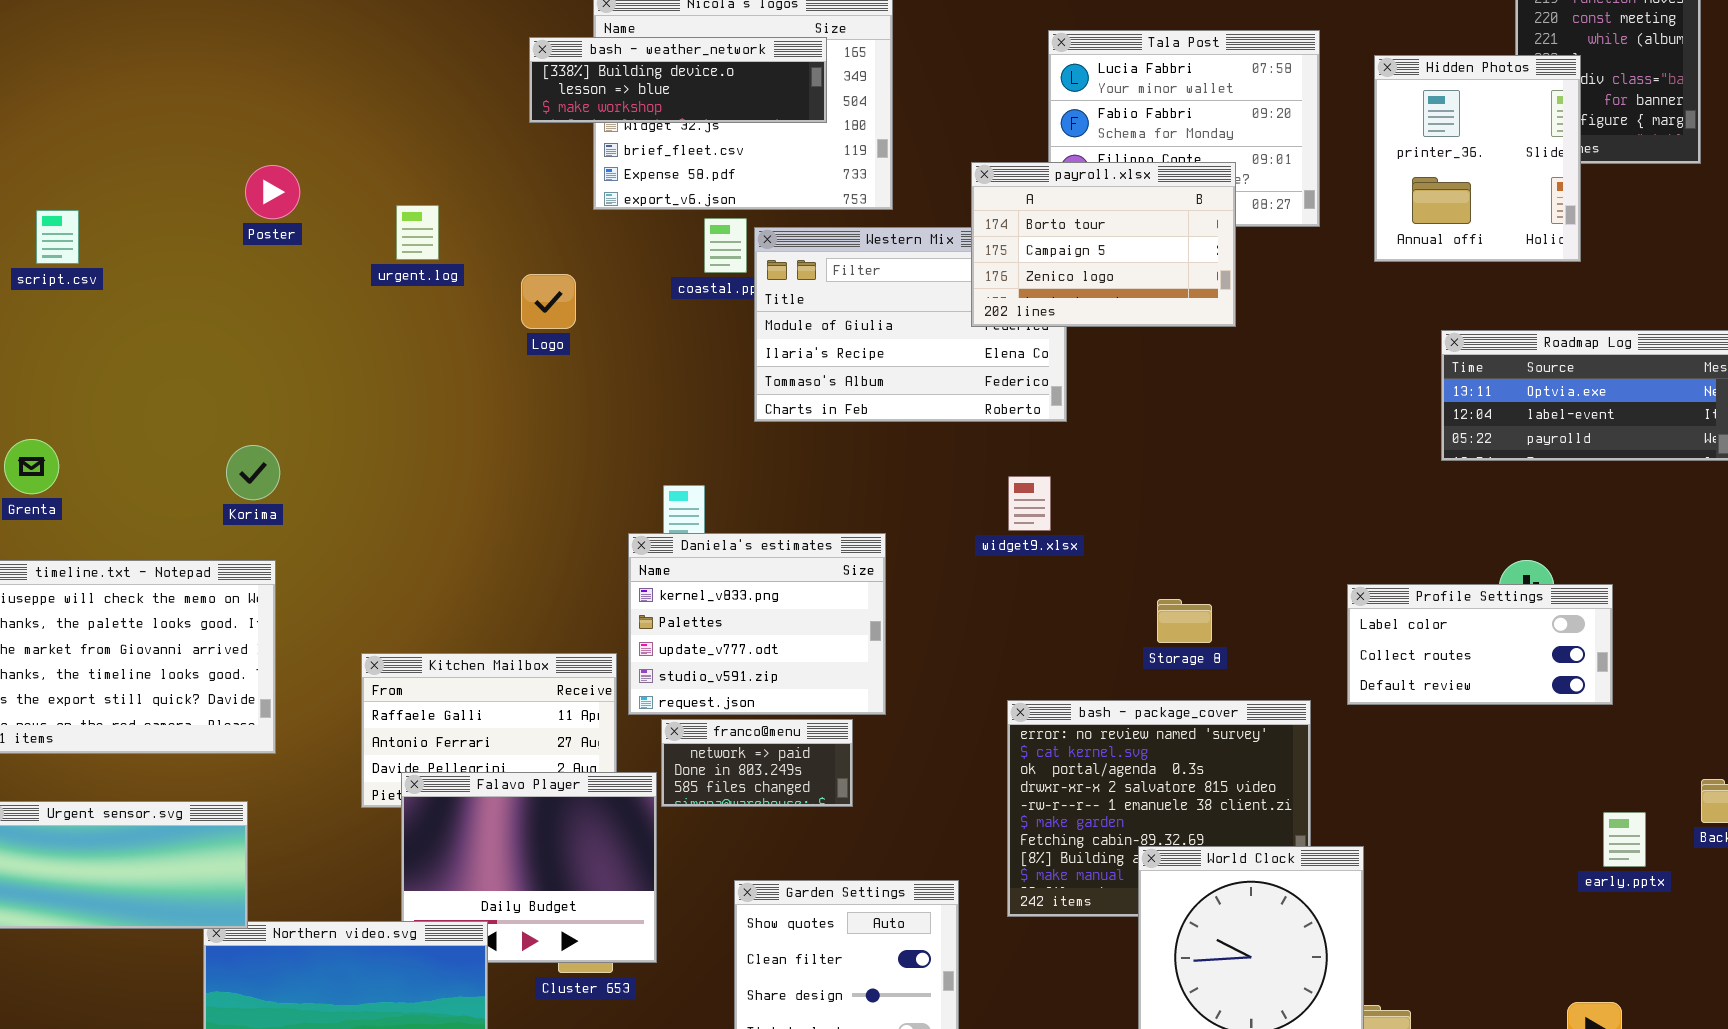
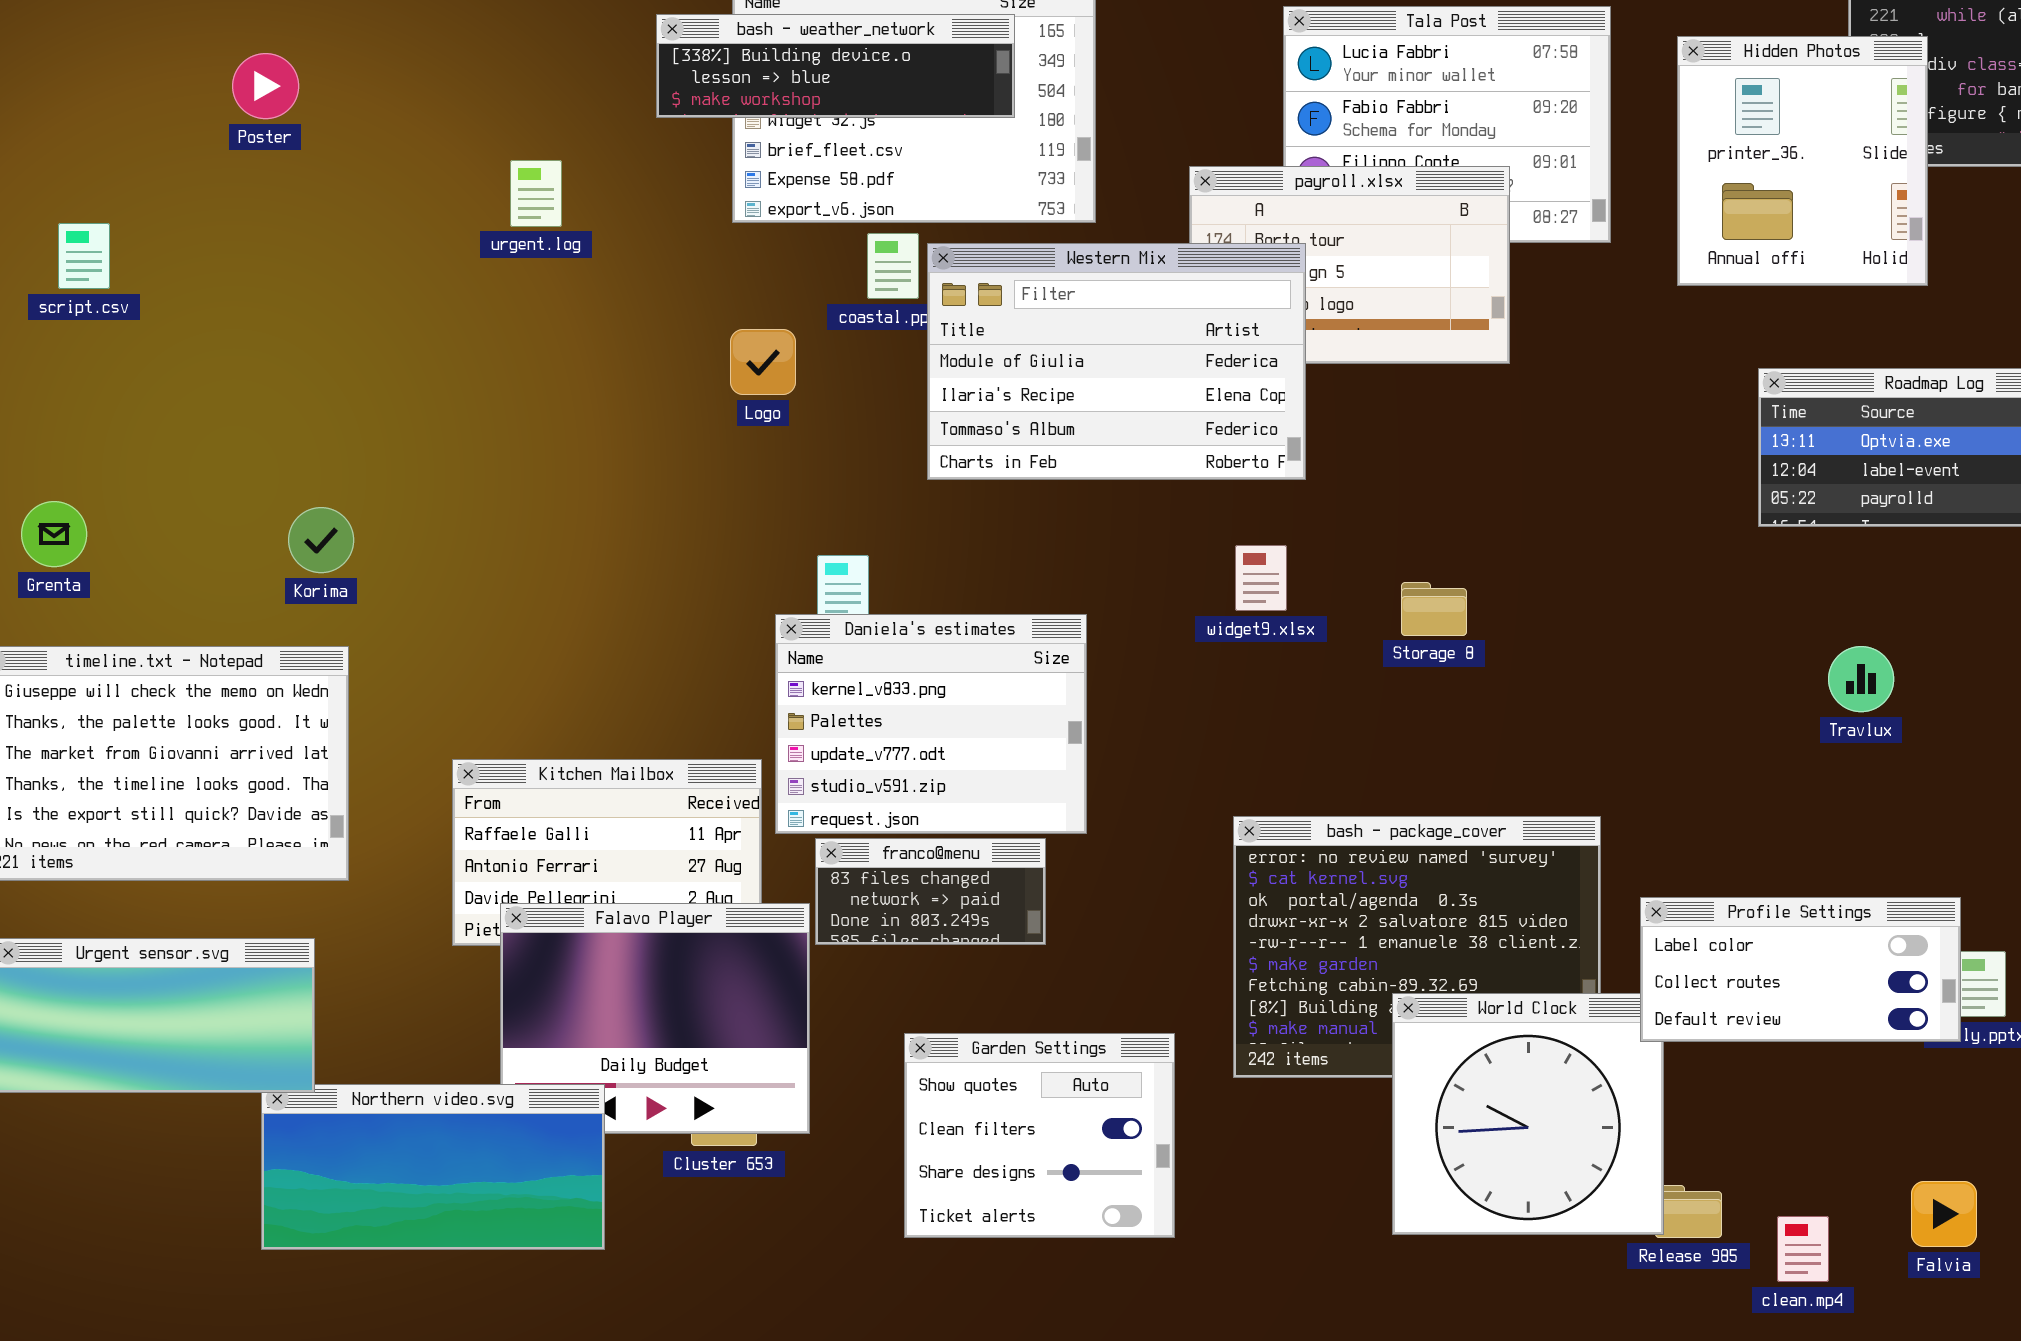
Poster: [245,165,300,219] -> [232,53,299,119], moved
urgent.log: [396,205,439,260] -> [510,160,562,227], moved
Western Mix: [754,227,1067,422] -> [927,243,1306,480], raised
Logo: [521,274,576,329] -> [730,329,796,395], moved
Profile Settings: [1347,584,1613,705] -> [1640,897,1961,1042], moved
Storage 8: [1157,599,1212,643] -> [1401,582,1467,636], moved
franco@menu: [661,719,853,807] -> [815,838,1046,945], scrolled up 1 row

